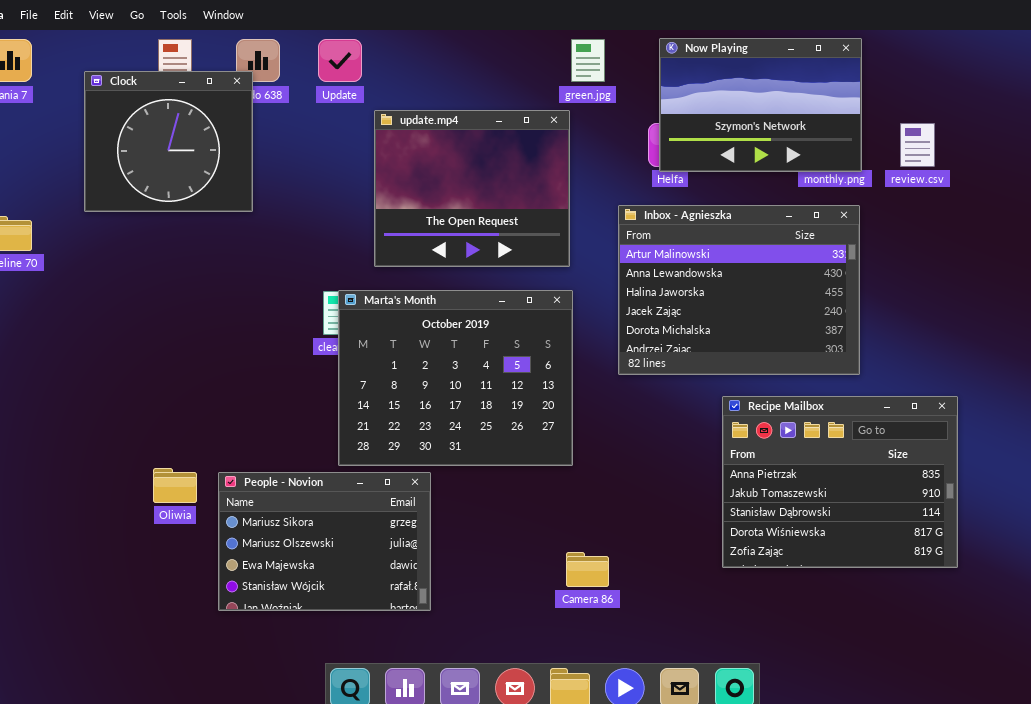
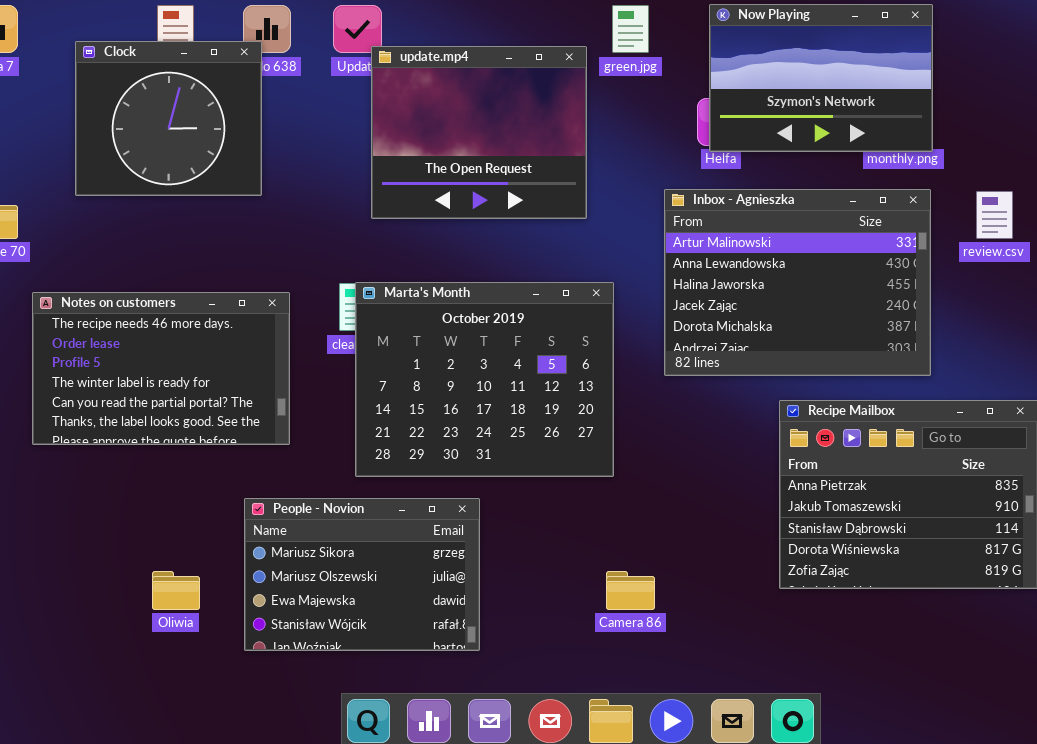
update.mp4: [374,110,570,267] -> [371,46,587,219], moved
review.csv: [900,123,935,167] -> [976,191,1013,239], moved
Notes on customers: none -> [32,292,290,445], opened
Oliwia: [153,468,197,503] -> [152,571,200,610], moved
People - Novion: [218,472,431,611] -> [244,498,480,651], moved

